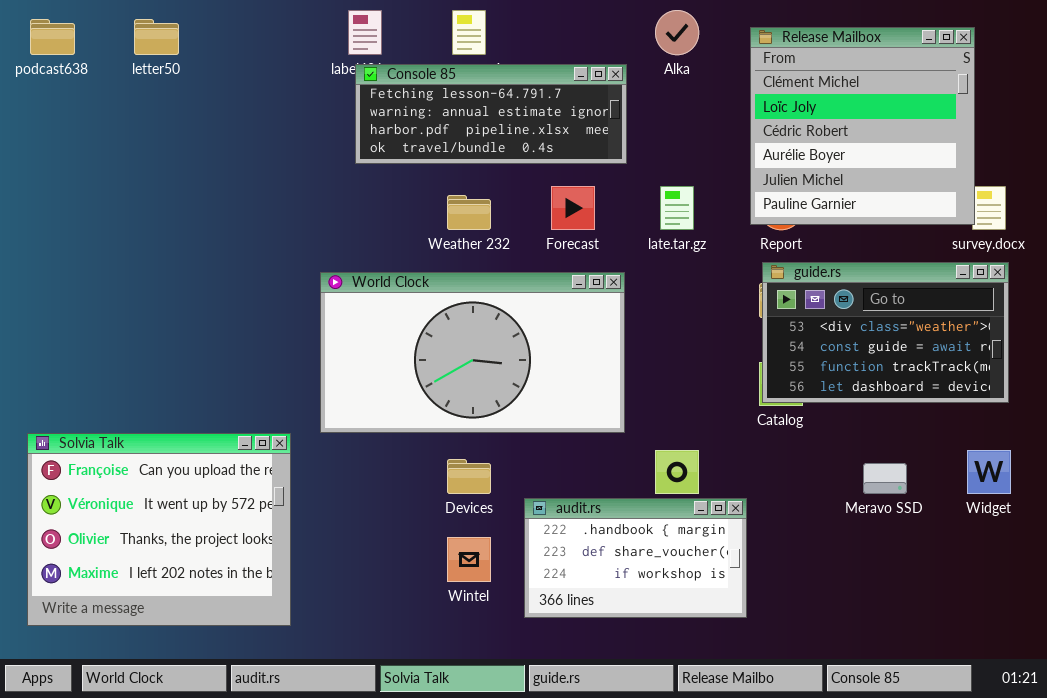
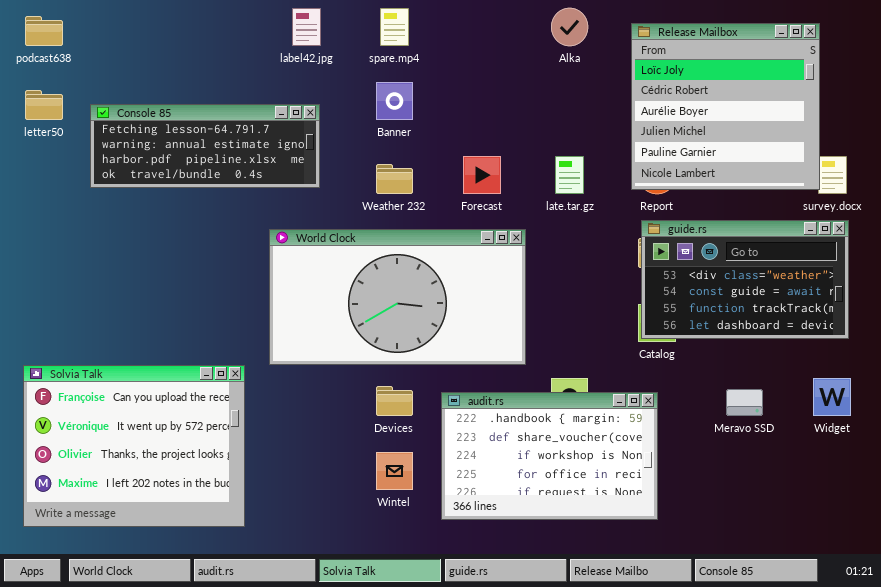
letter50: [134,19,179,55] -> [25,90,63,120], moved
Release Mailbox: [750,27,975,225] -> [631,23,820,190], scrolled down 1 row
Console 85: [355,64,627,164] -> [90,104,320,188], moved
audit.rs: [524,498,747,618] -> [441,392,658,520], resized

